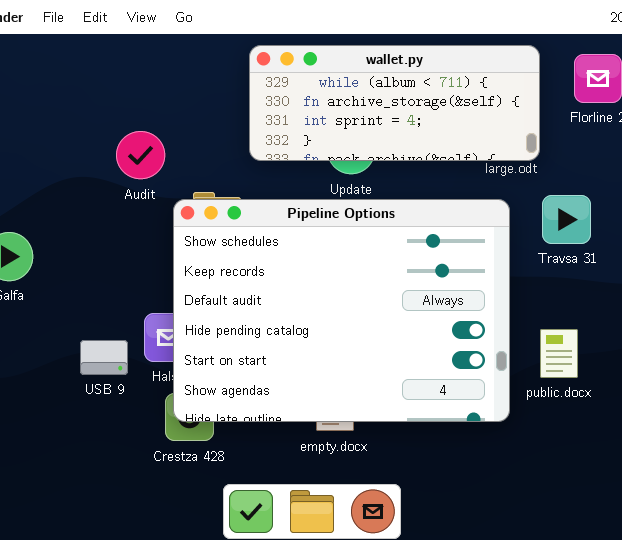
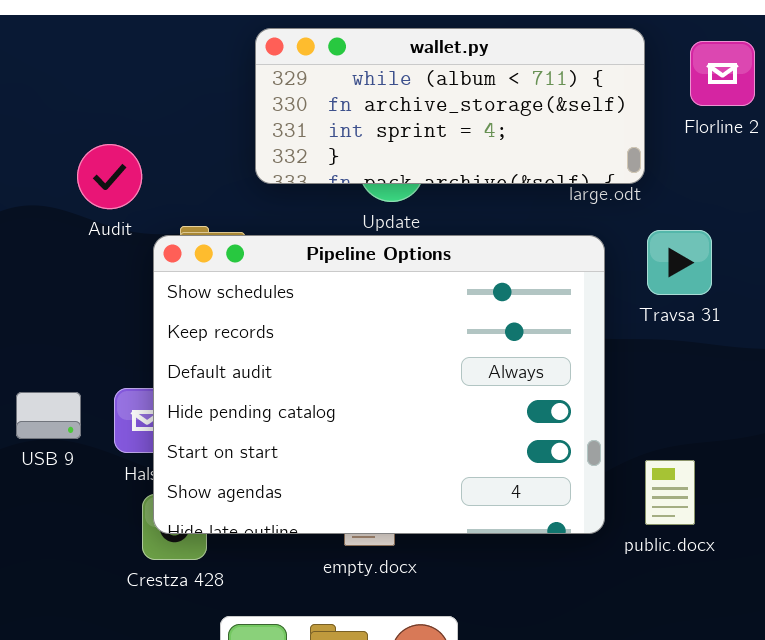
public.docx: [540,329,578,378] -> [645,460,695,525], moved
USB 9: [80,340,128,375] -> [16,392,81,439], moved

